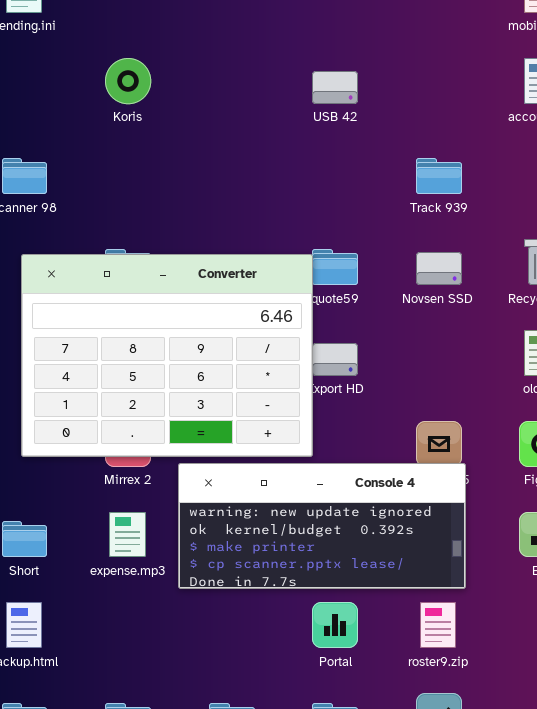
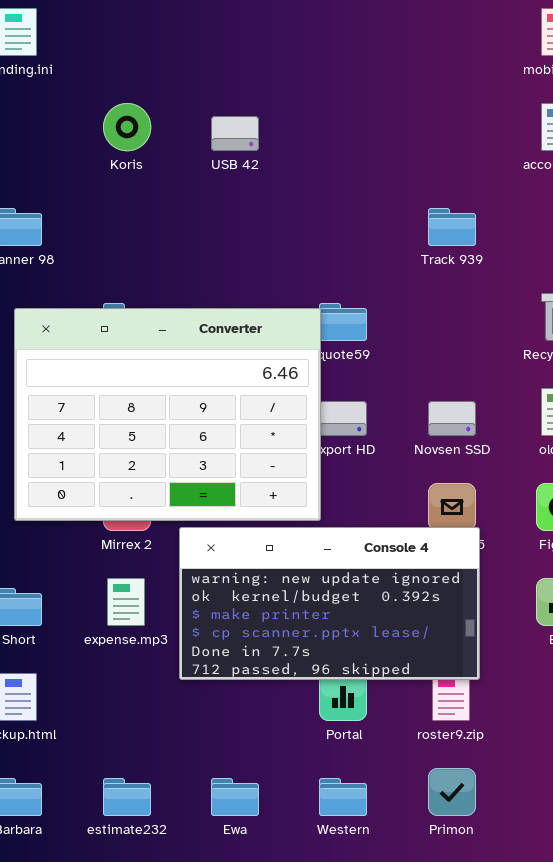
USB 42: [312,71,358,104] -> [211,116,259,151], moved
Novsen SSD: [416,252,462,285] -> [428,401,476,436], moved
Console 4: [178,463,466,589] -> [179,527,480,680], resized

